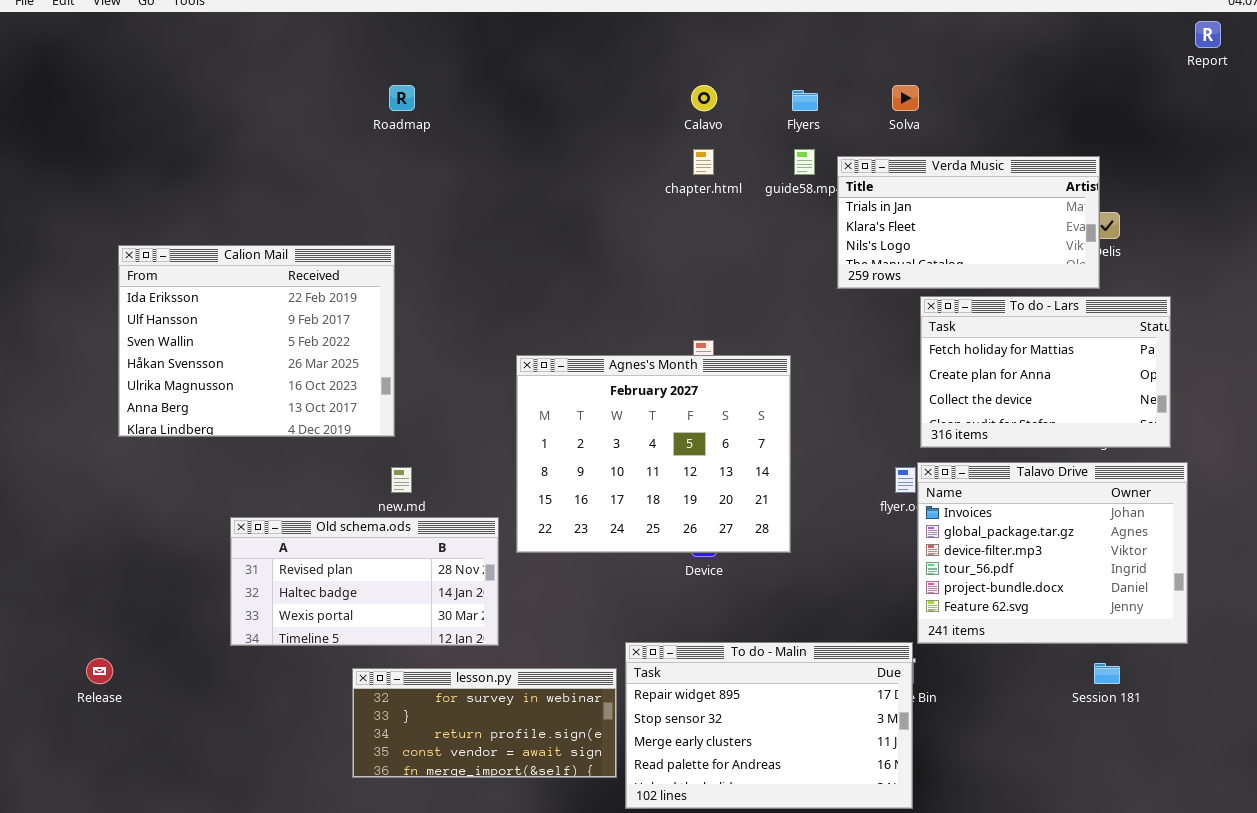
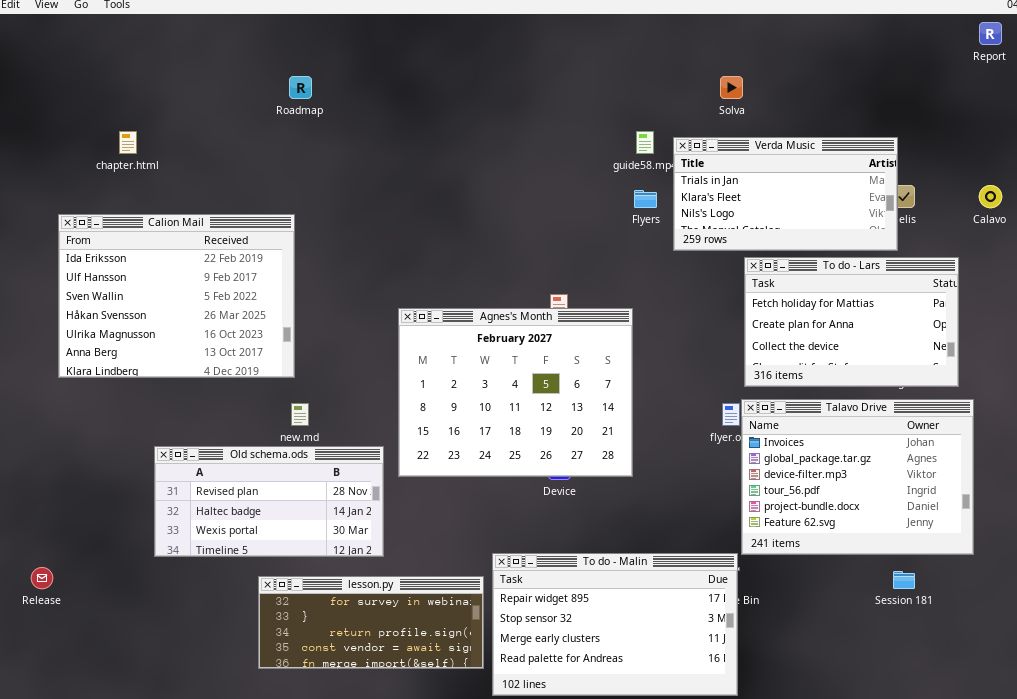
Calavo: [691,85,717,111] -> [979,185,1002,208], moved
Flyers: [792,90,818,111] -> [634,190,657,208], moved
chapter.html: [693,149,714,175] -> [119,131,137,154], moved

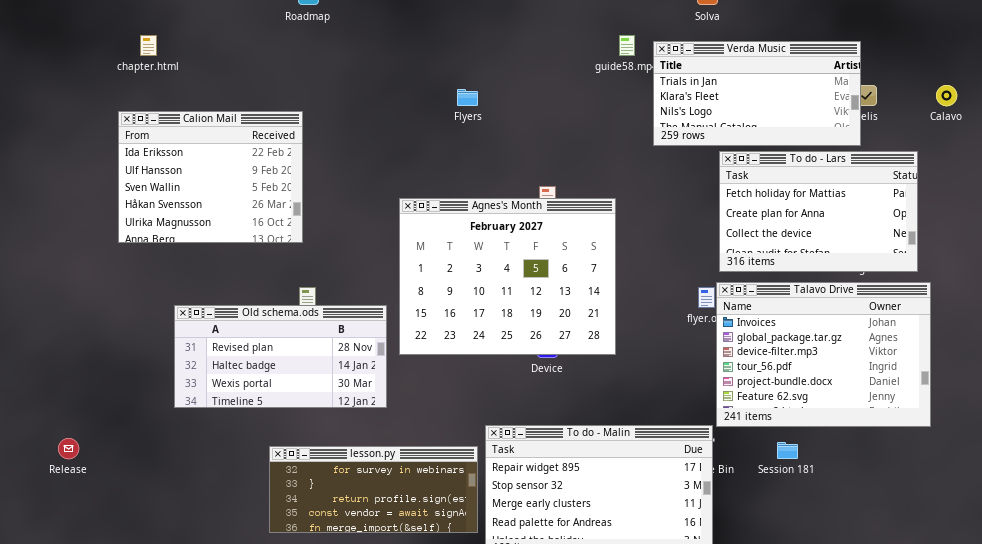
Flyers: [634,190,657,208] -> [457,89,478,106], moved
Calion Mail: [58,214,295,378] -> [118,111,303,243], resized
Old schema.ods: [154,446,384,557] -> [174,305,387,408], moved
Session 181: [893,571,915,589] -> [777,442,798,459], moved

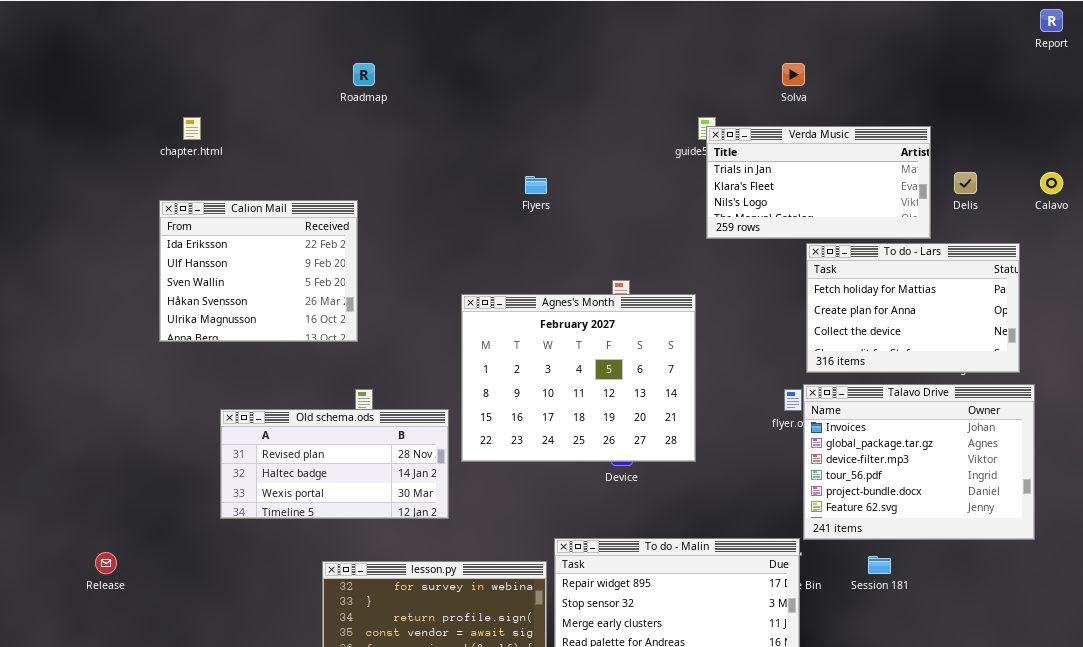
Verda Music: [653,41,861,146] -> [706,126,931,239], moved

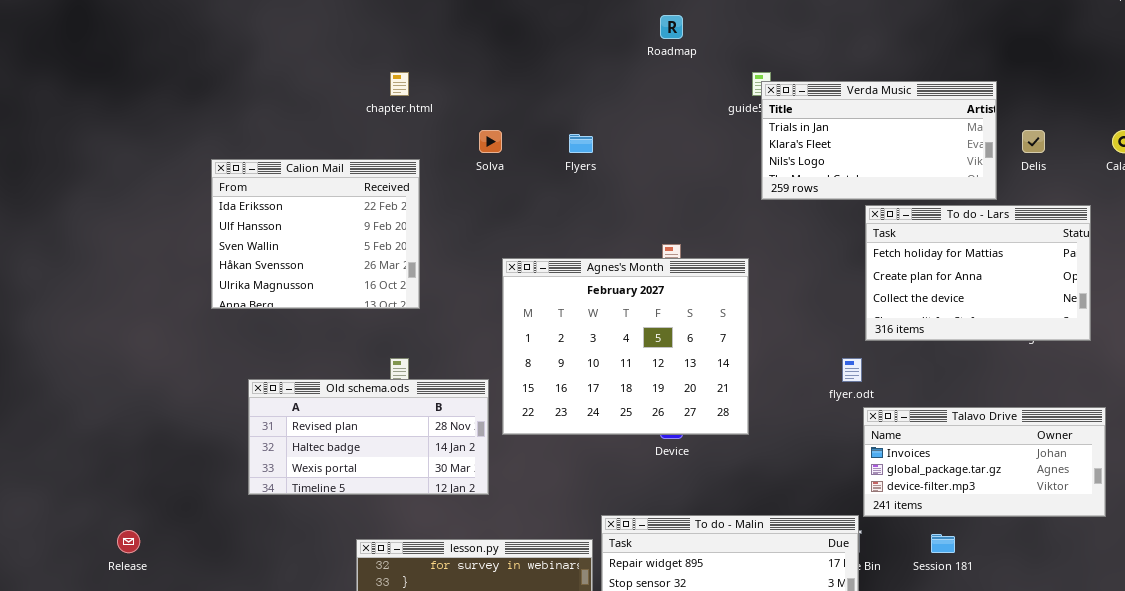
Roadmap: [353,63,375,86] -> [660,15,683,39], moved
Solva: [782,63,805,86] -> [479,130,502,153], moved
chapter.html: [183,117,201,140] -> [390,72,409,96], moved
Calion Mail: [159,200,358,342] -> [211,159,420,309], moved
Talavo Drive: [803,384,1035,540] -> [863,407,1106,517], resized

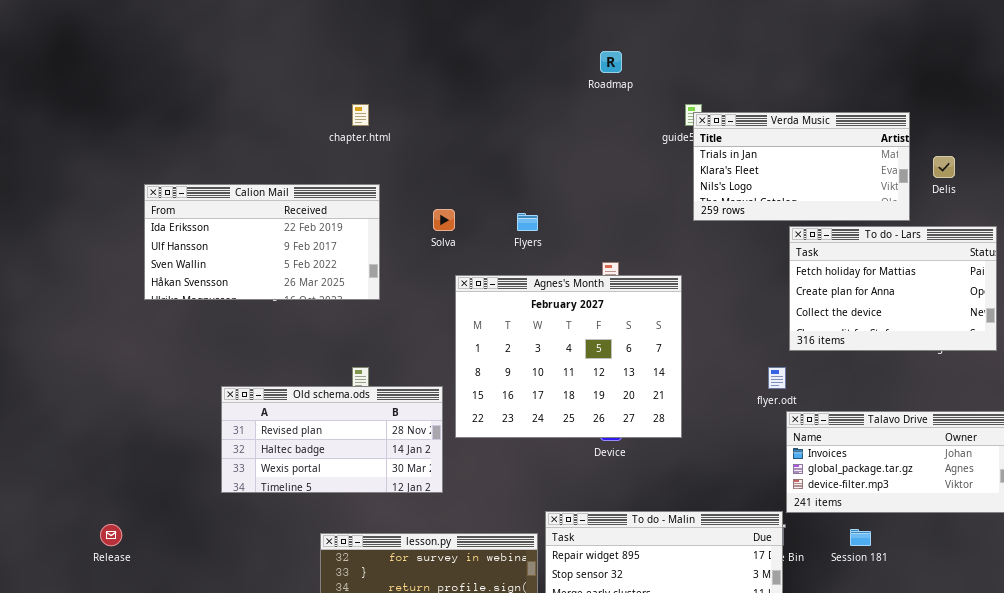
Solva: [479,130,502,153] -> [433,209,455,231], moved
Flyers: [569,134,593,153] -> [517,213,538,231], moved
Calion Mail: [211,159,420,309] -> [144,184,380,300], resized

